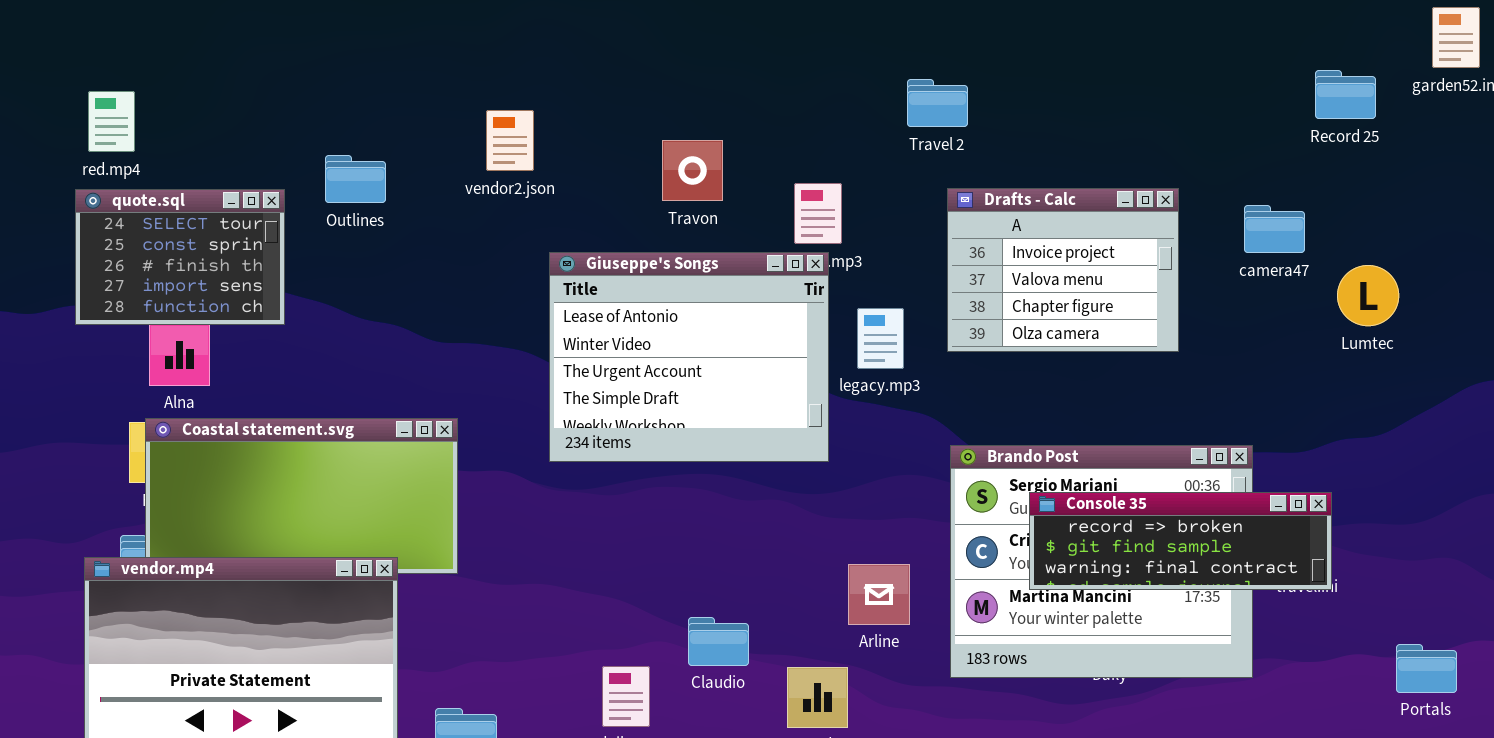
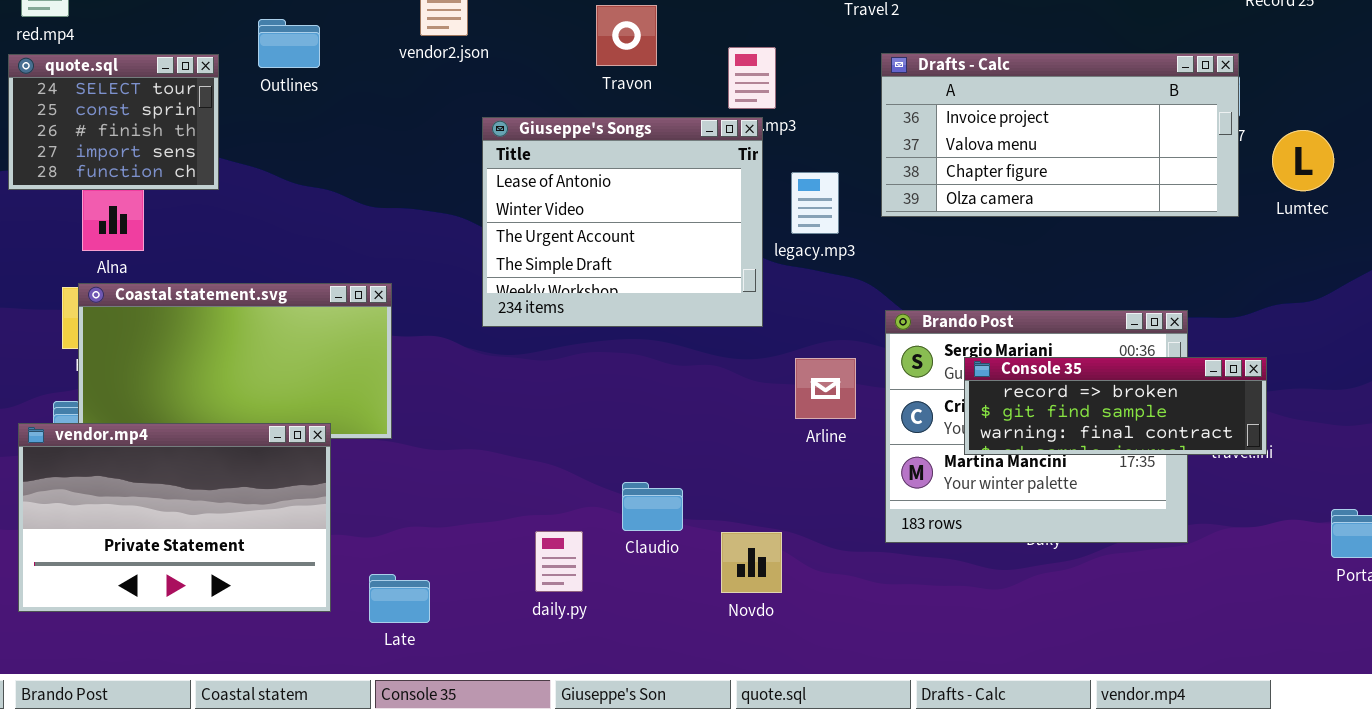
Drafts - Calc: [947,188,1179,352] -> [881,53,1239,217], resized
Arline: [848,564,910,625] -> [795,358,856,419], moved

